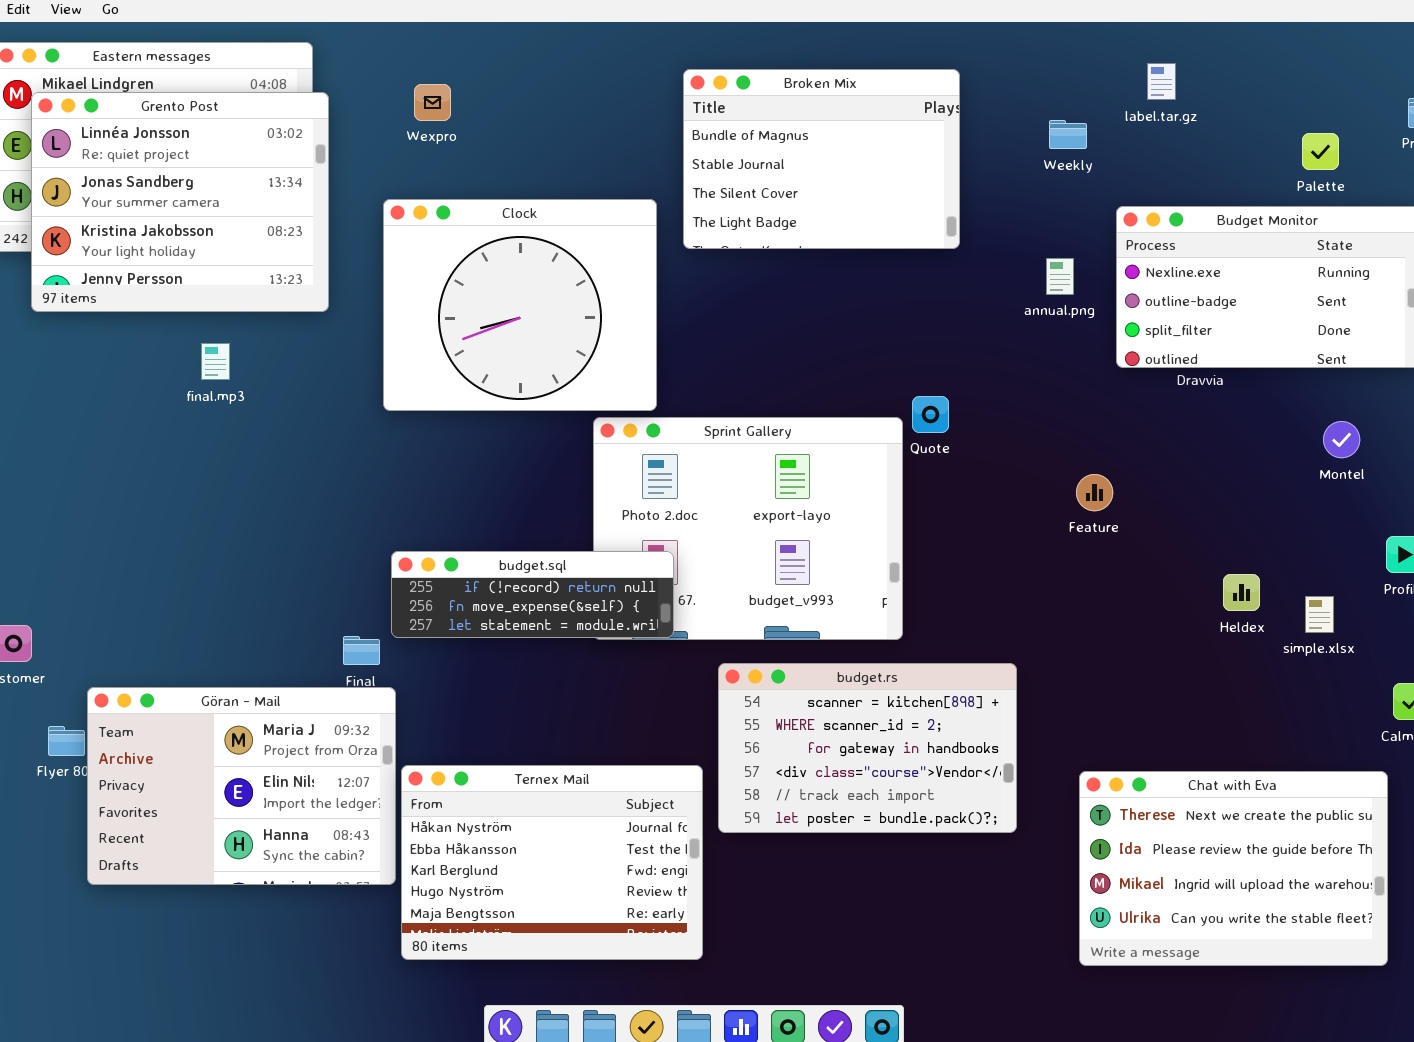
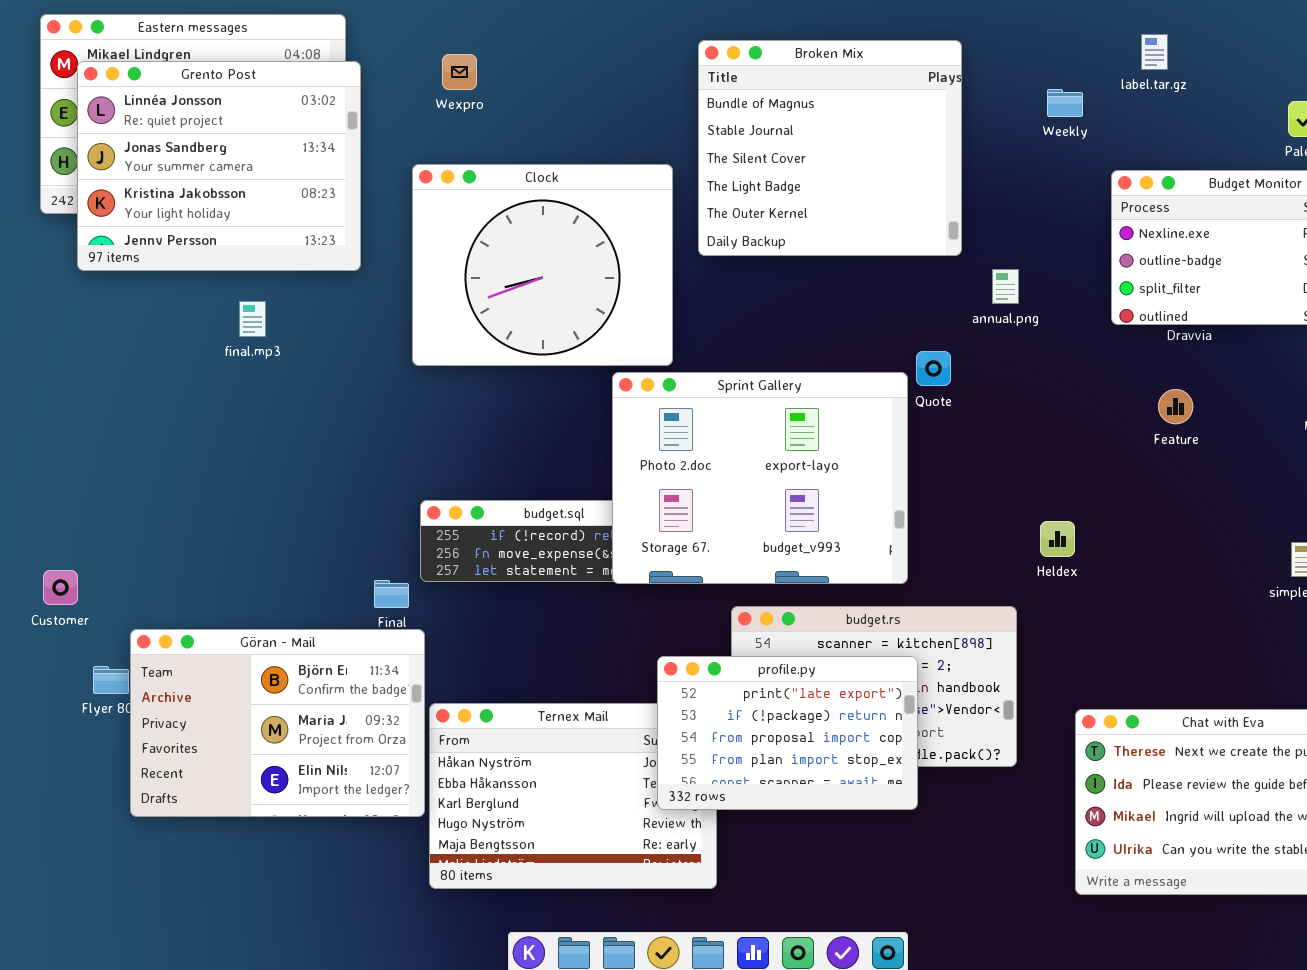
Broken Mix: [683,69,960,249] -> [698,40,962,256], resized
annual.png: [1046,258,1074,295] -> [992,269,1019,304], moved
Sprint Gallery: [593,417,903,640] -> [612,372,908,584], raised
Feature: [1076,474,1113,511] -> [1158,389,1193,424], moved
Heldex: [1223,574,1260,611] -> [1040,521,1075,557], moved
Göran - Mail: [87,687,396,885] -> [130,629,425,817], scrolled up 1 row
profile.py: none -> [657,656,918,810], opened

